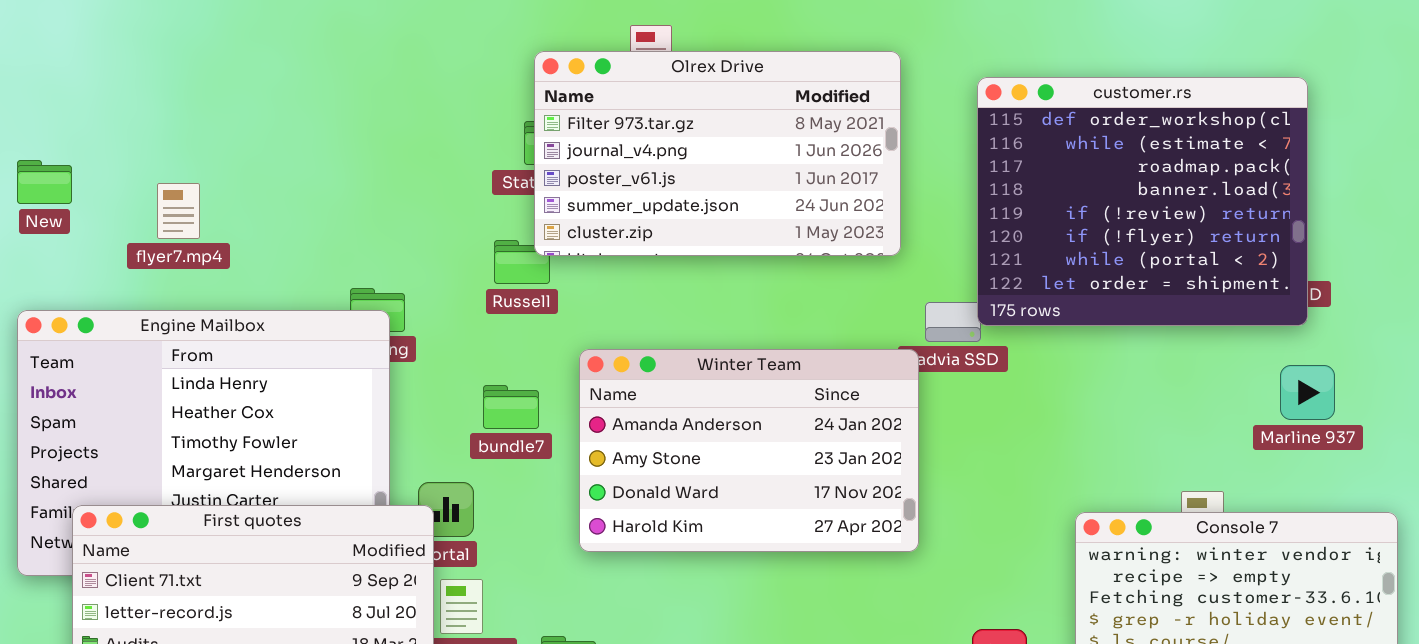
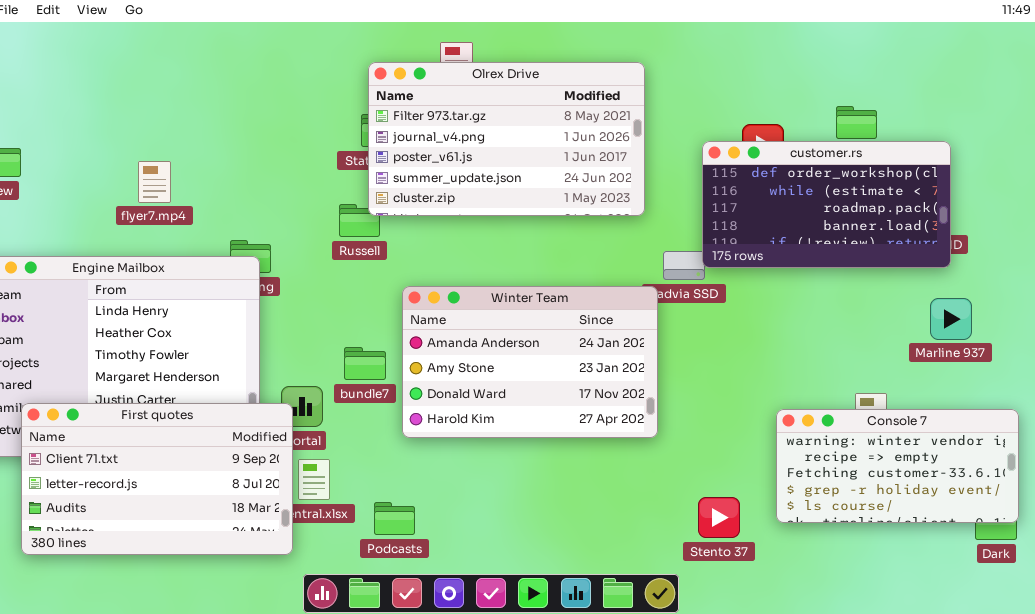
customer.rs: [977,77,1308,326] -> [702,141,951,268], resized
flyer7.mp4: [157,183,200,239] -> [138,161,171,203], moved
bundle7: [483,385,539,429] -> [344,347,386,380], moved

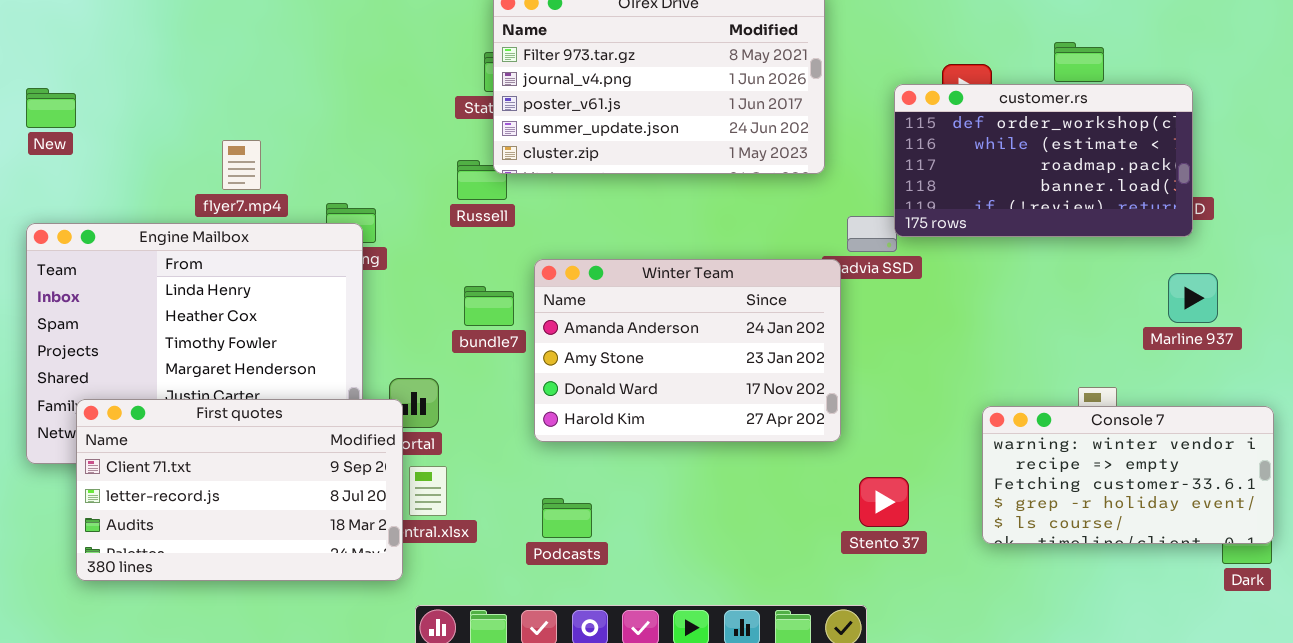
flyer7.mp4: [138,161,171,203] -> [222,140,261,190], moved
bundle7: [344,347,386,380] -> [464,286,514,326], moved
Stento 37: [698,497,740,538] -> [859,477,909,527], moved
Podcasts: [374,502,415,535] -> [542,498,592,538], moved

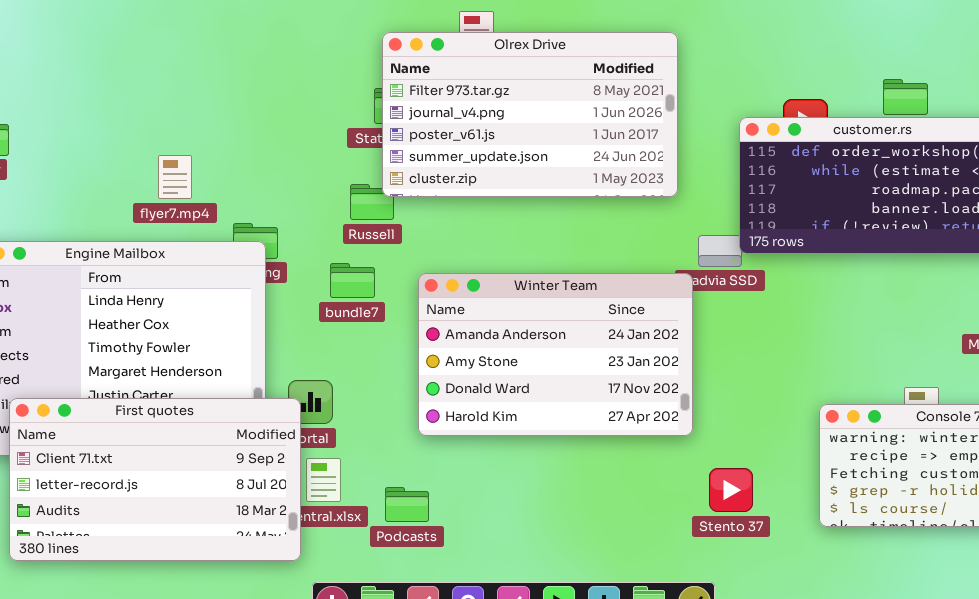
flyer7.mp4: [222,140,261,190] -> [158,155,192,199], moved
bundle7: [464,286,514,326] -> [330,263,375,298], moved
Podcasts: [542,498,592,538] -> [385,487,429,522], moved

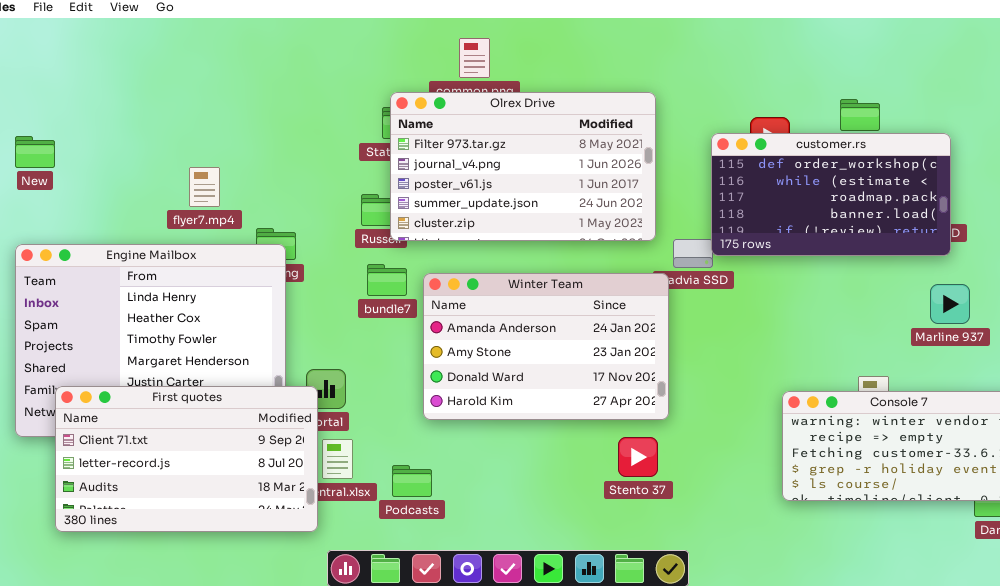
Olrex Drive: [382,32,678,197] -> [390,92,656,241], moved
bundle7: [330,263,375,298] -> [367,264,407,296], moved
Stento 37: [709,468,753,512] -> [618,437,658,477], moved

